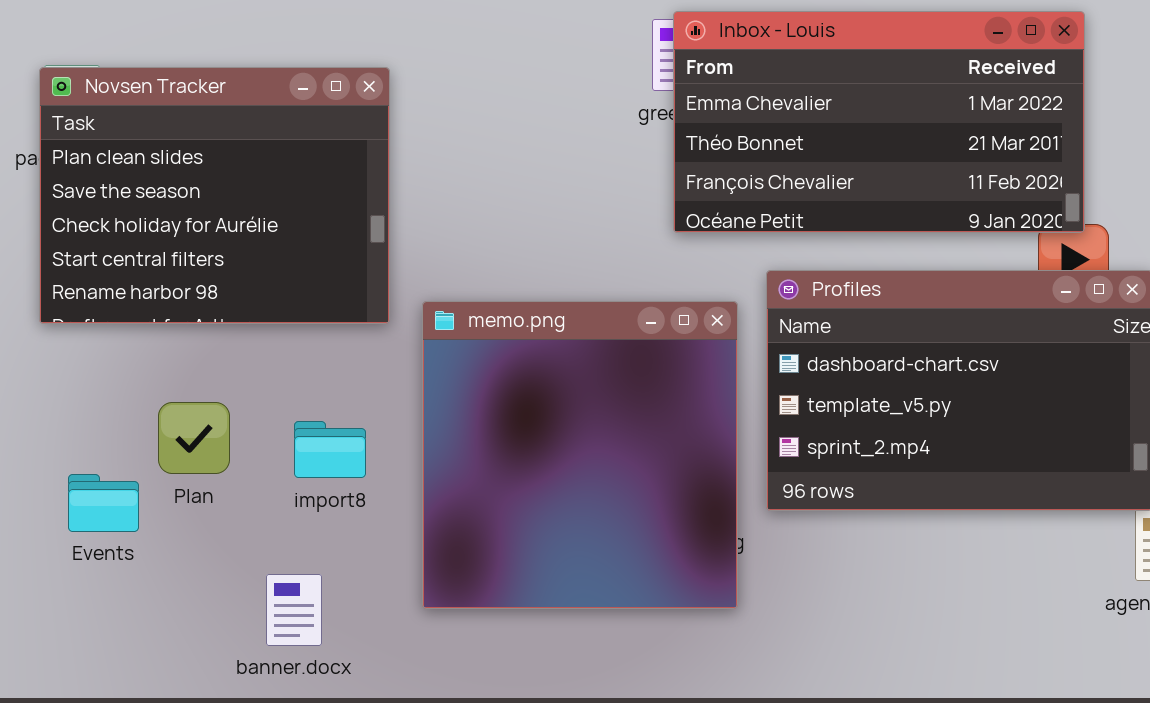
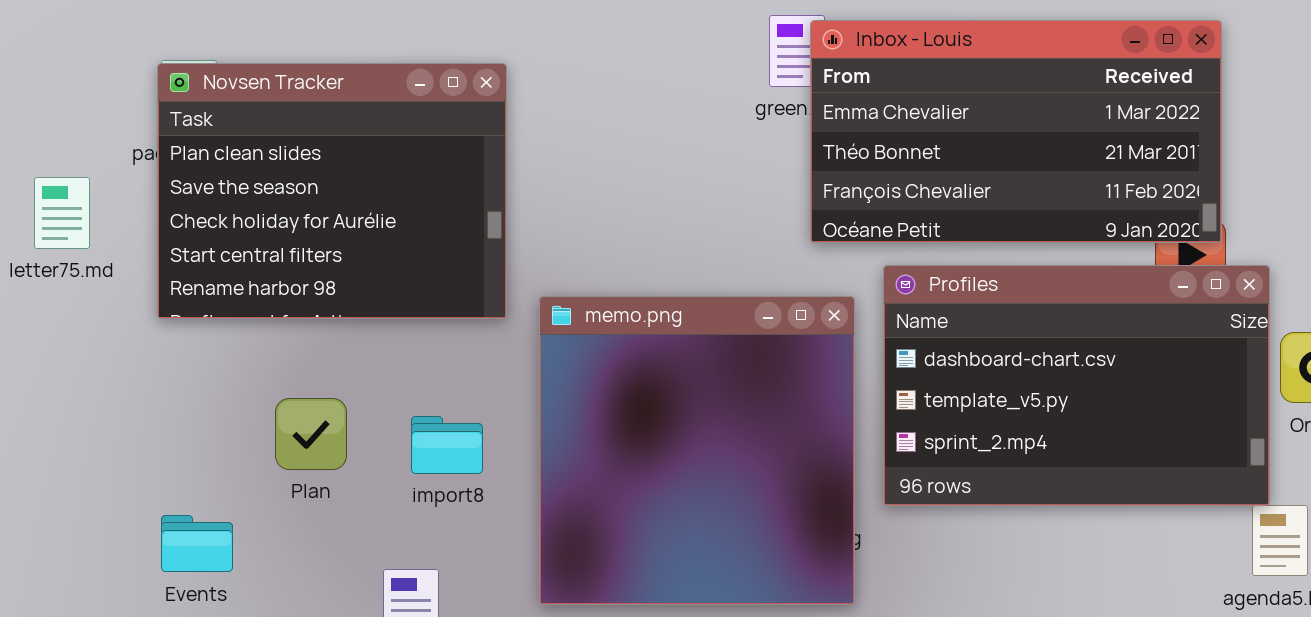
Inbox - Louis: [673,11,1085,233] -> [810,20,1222,243], moved
Events: [68,474,139,532] -> [161,515,233,572], moved

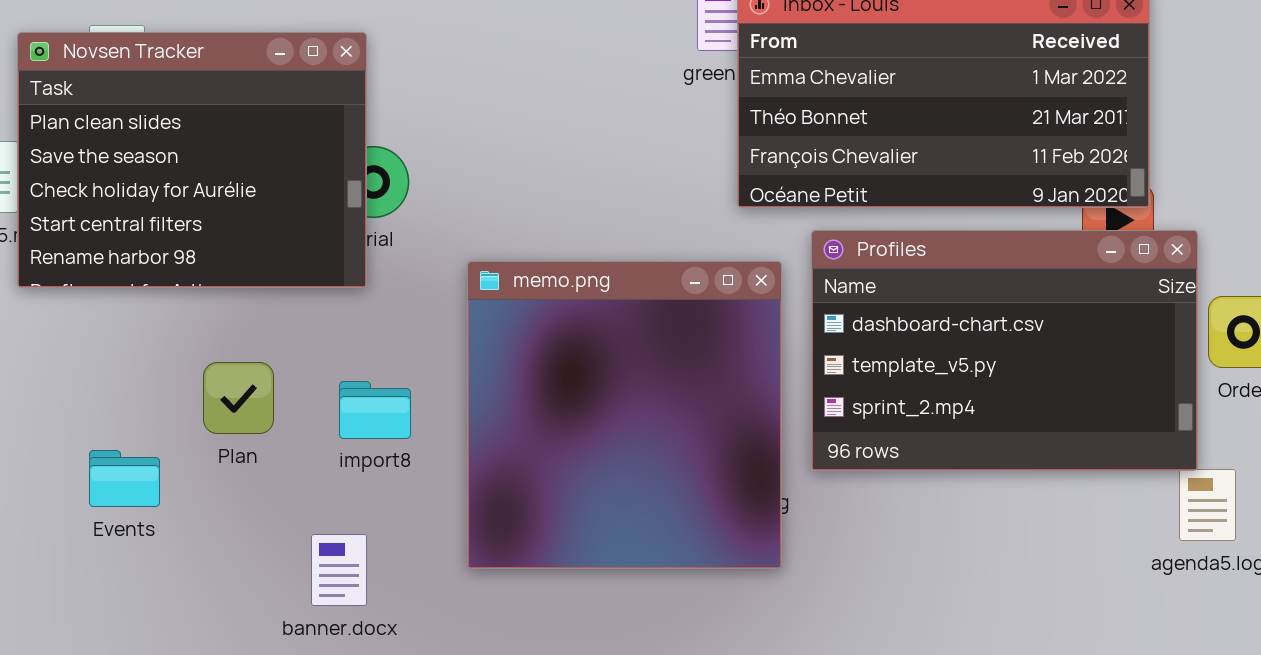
Novsen Tracker: [157,63,507,319] -> [17,32,367,288], moved
Events: [161,515,233,572] -> [89,450,160,507], moved

